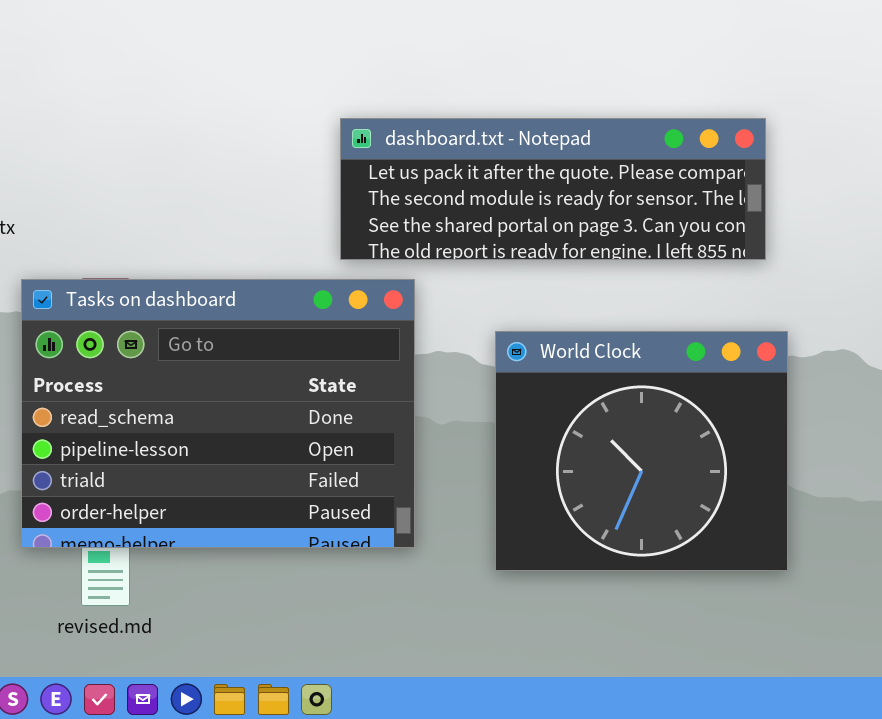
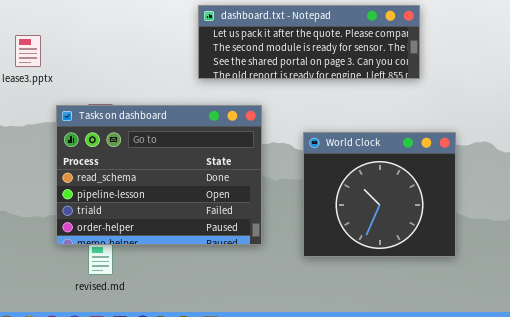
dashboard.txt - Notepad: [340,118,766,260] -> [198,5,420,79], moved

